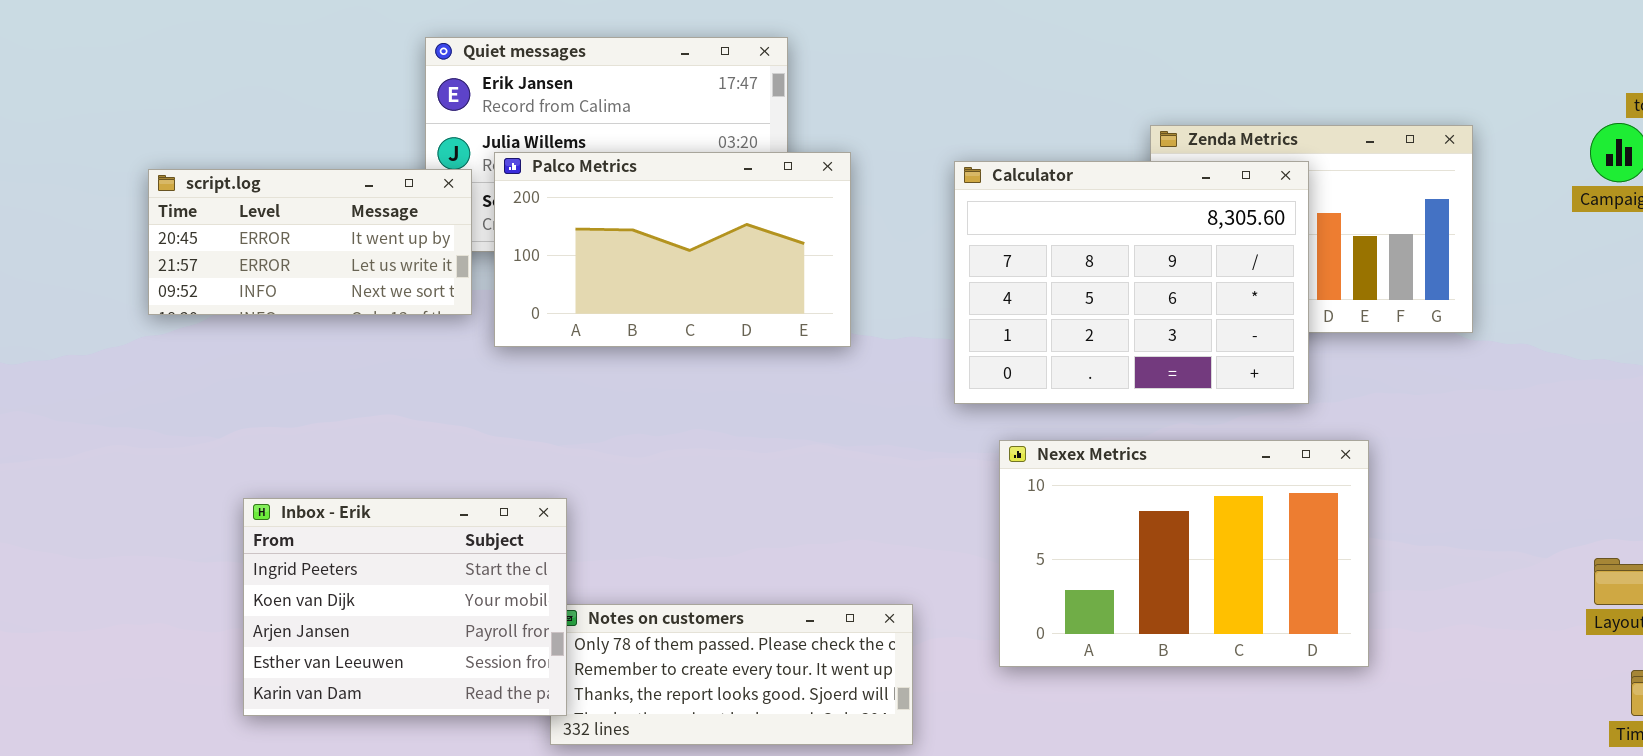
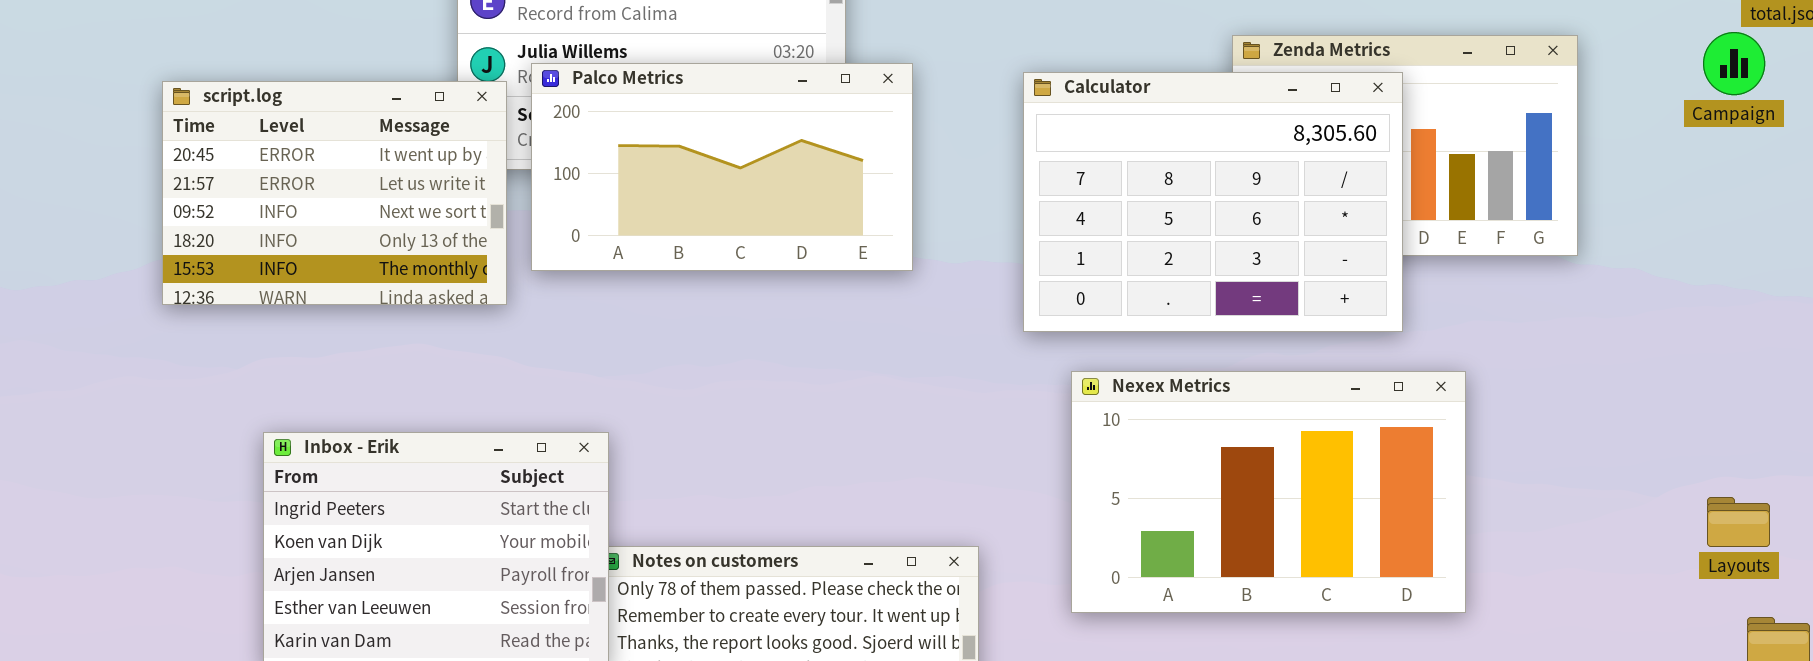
script.log: [148,169,472,315] -> [162,81,507,305], resized

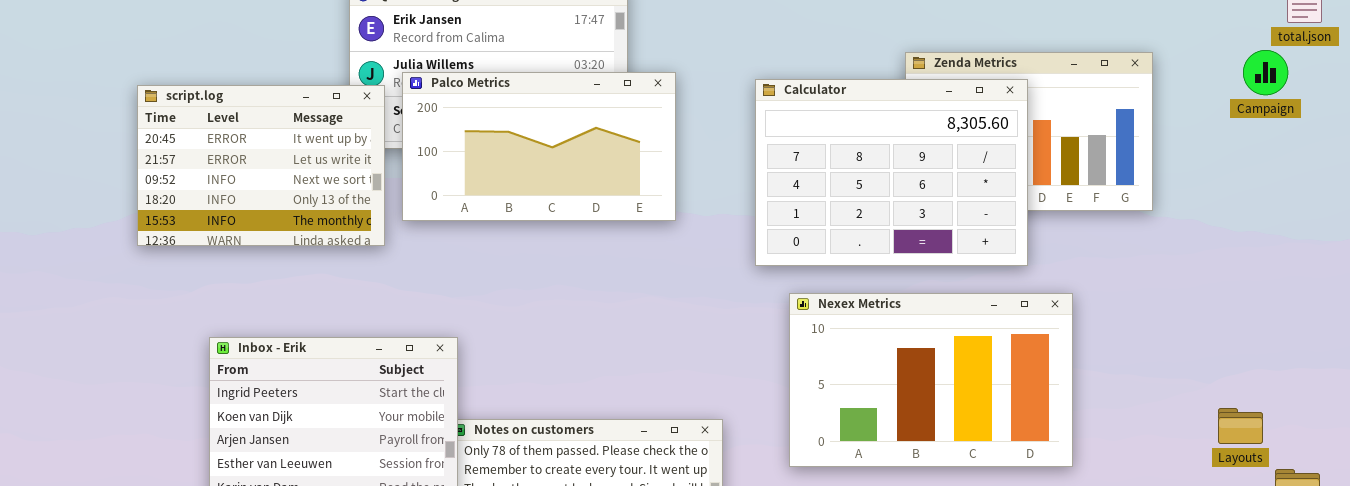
Layouts: [1707,497,1770,547] -> [1218,408,1263,444], moved

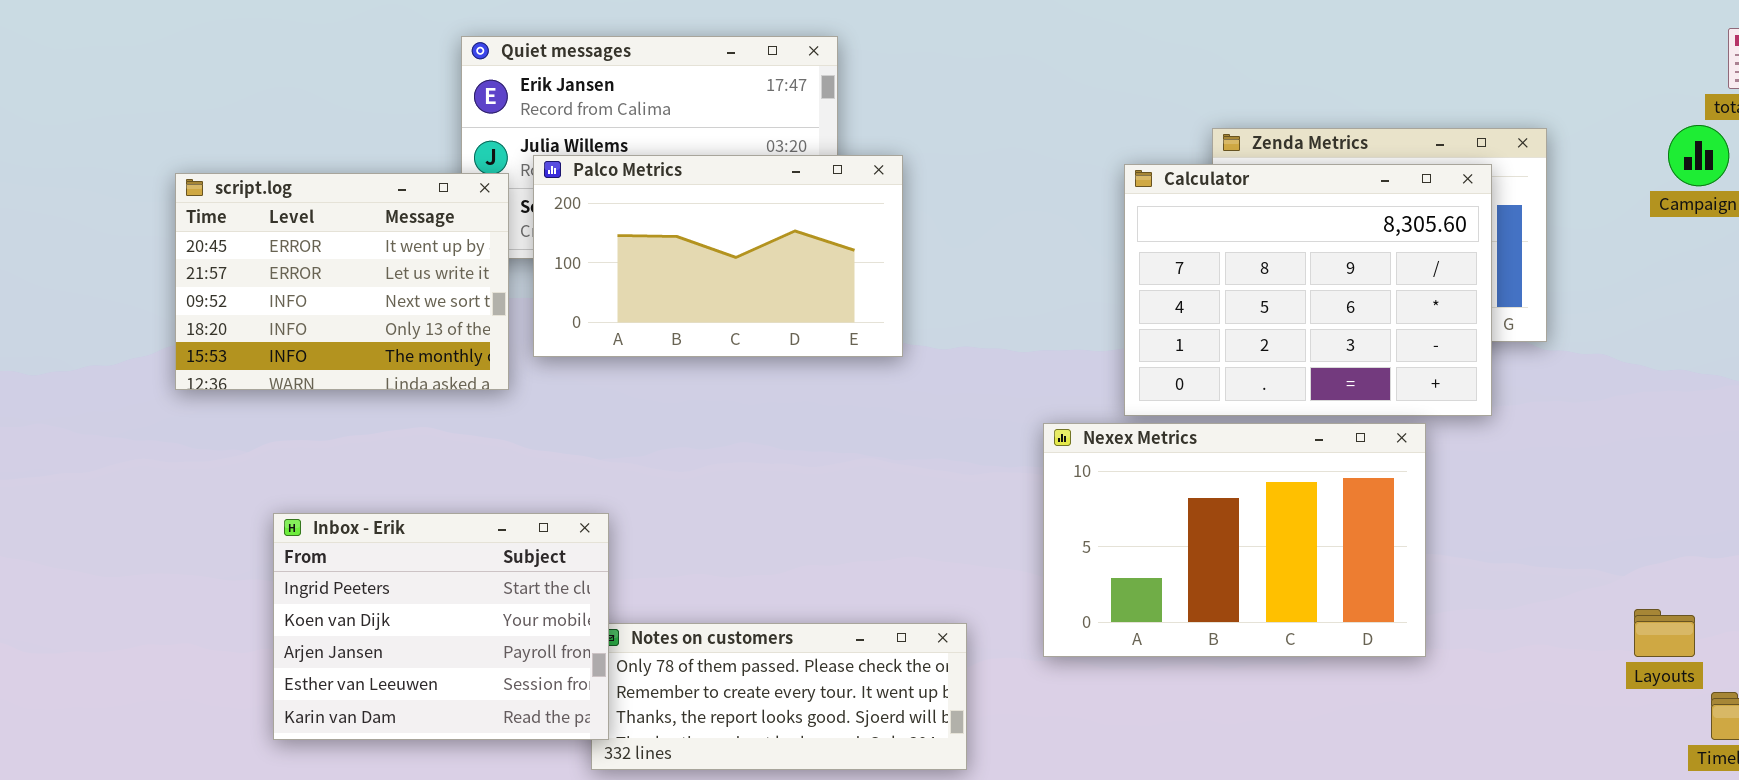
Calculator: [755,79,1028,266] -> [1124,164,1492,416], moved
Nexex Metrics: [789,293,1073,467] -> [1043,423,1426,657], moved

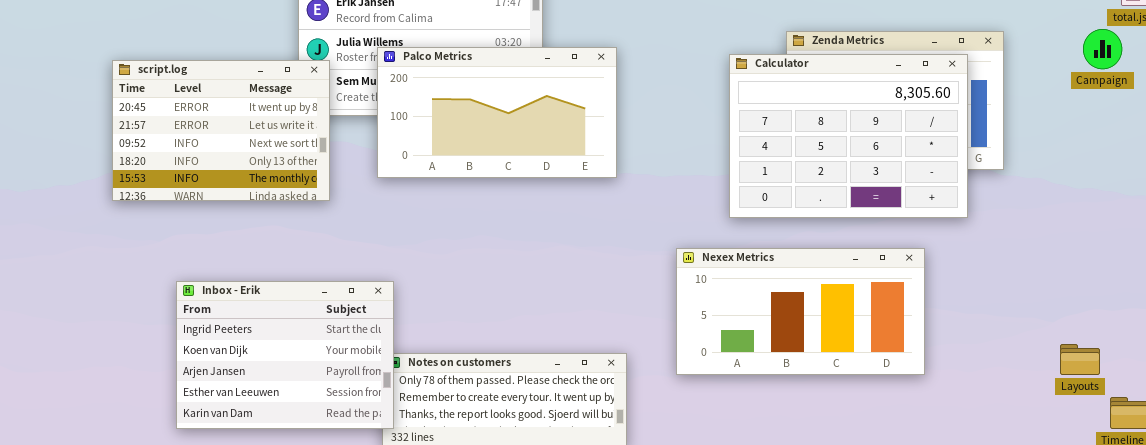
Palco Metrics: [533,155,903,357] -> [377,47,617,178], moved
Nexex Metrics: [1043,423,1426,657] -> [676,248,925,375], resized

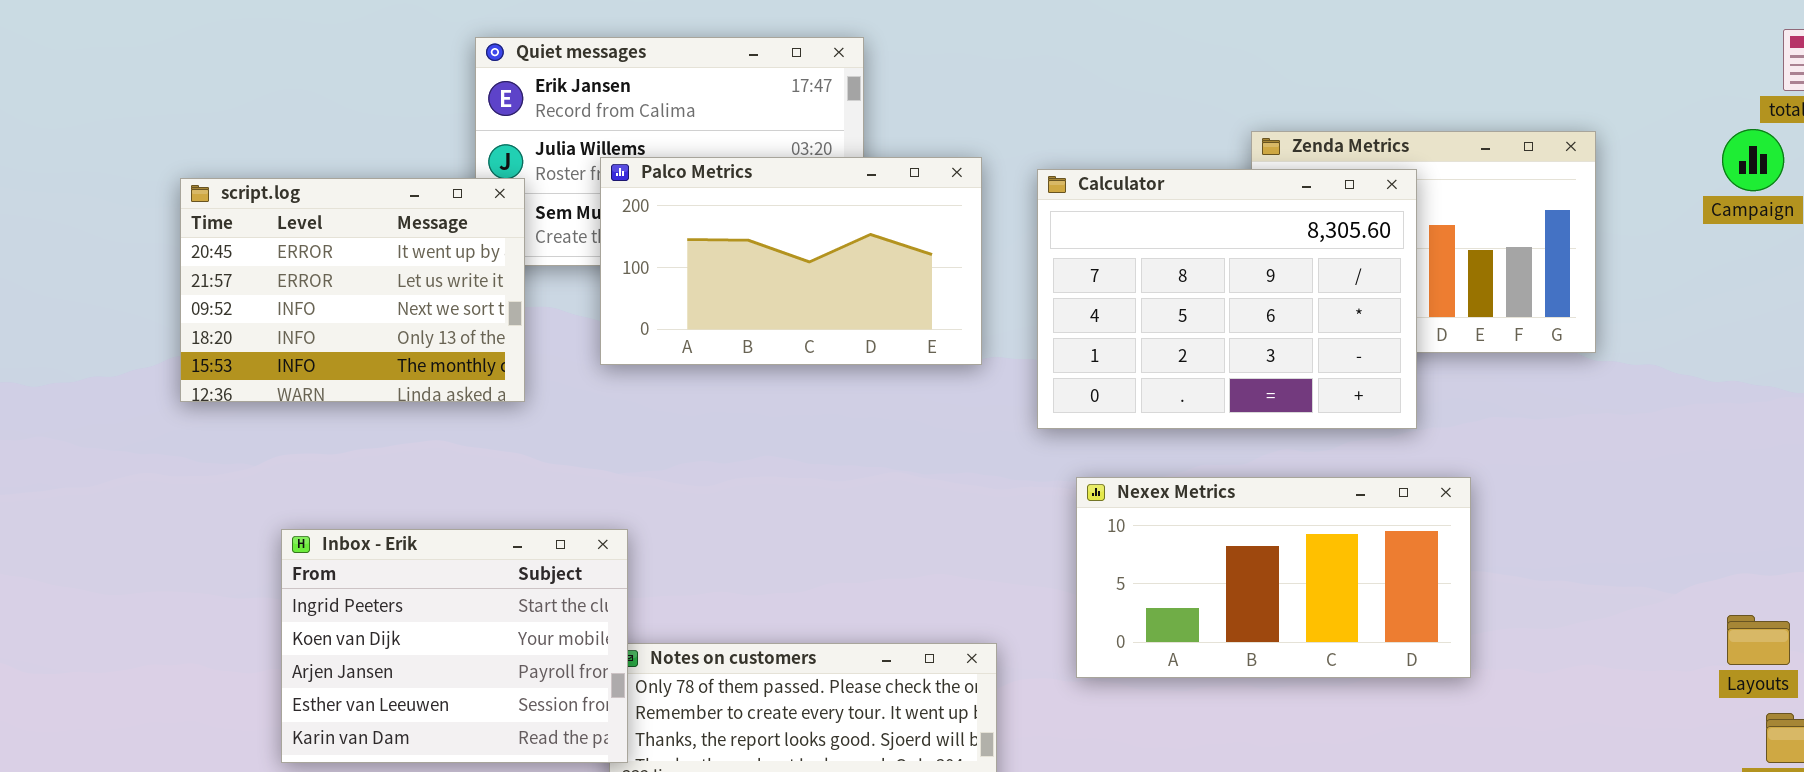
Calculator: [729,54,968,218] -> [1037,169,1417,429], moved
Layouts: [1060,344,1100,375] -> [1727,615,1790,665], moved

